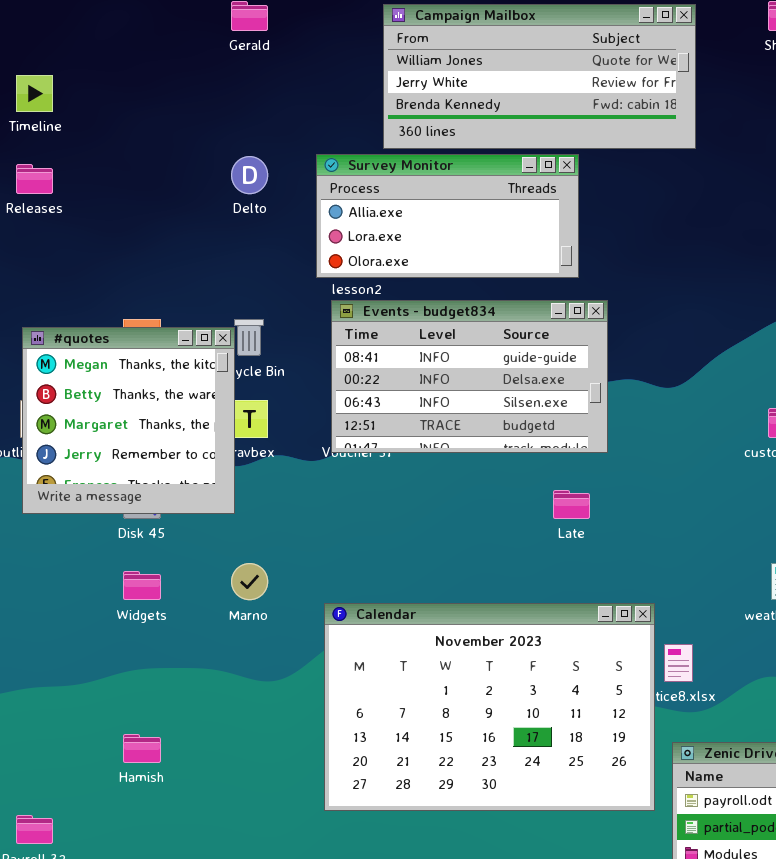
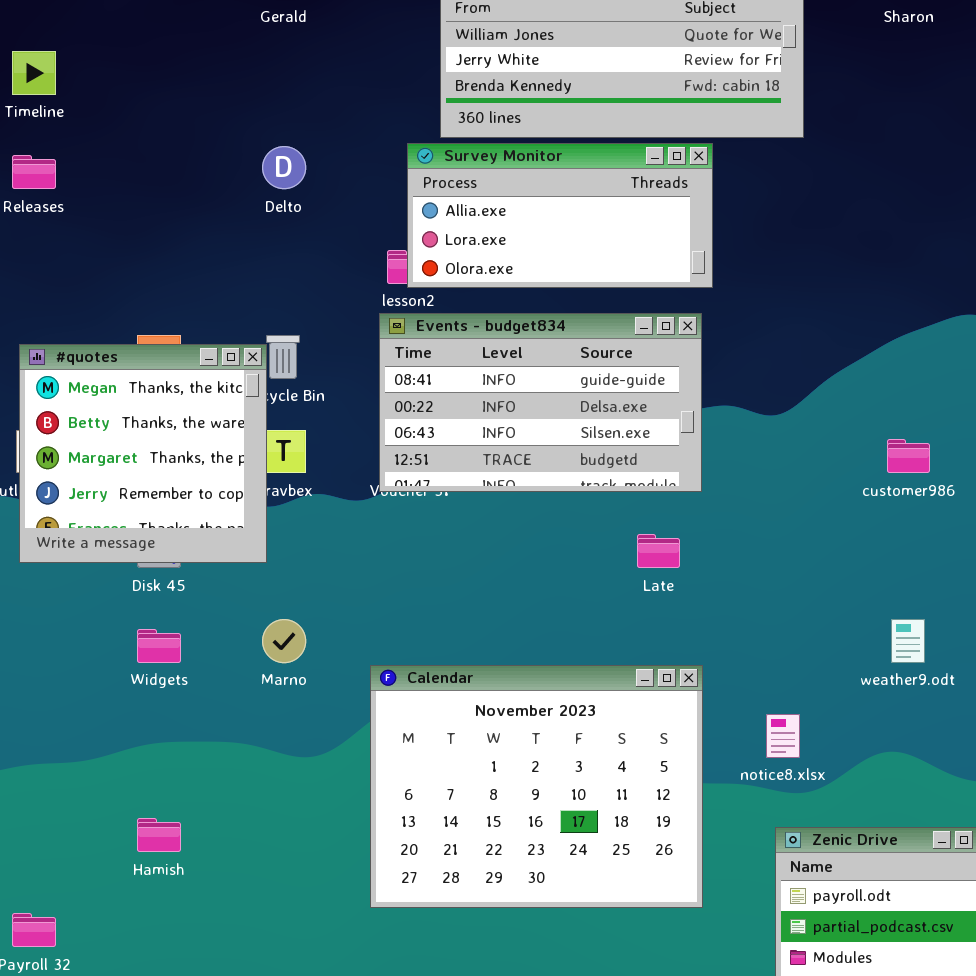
Survey Monitor: [316,154,579,278] -> [407,143,713,288], moved
Calendar: [324,603,655,811] -> [370,665,703,908], resized

